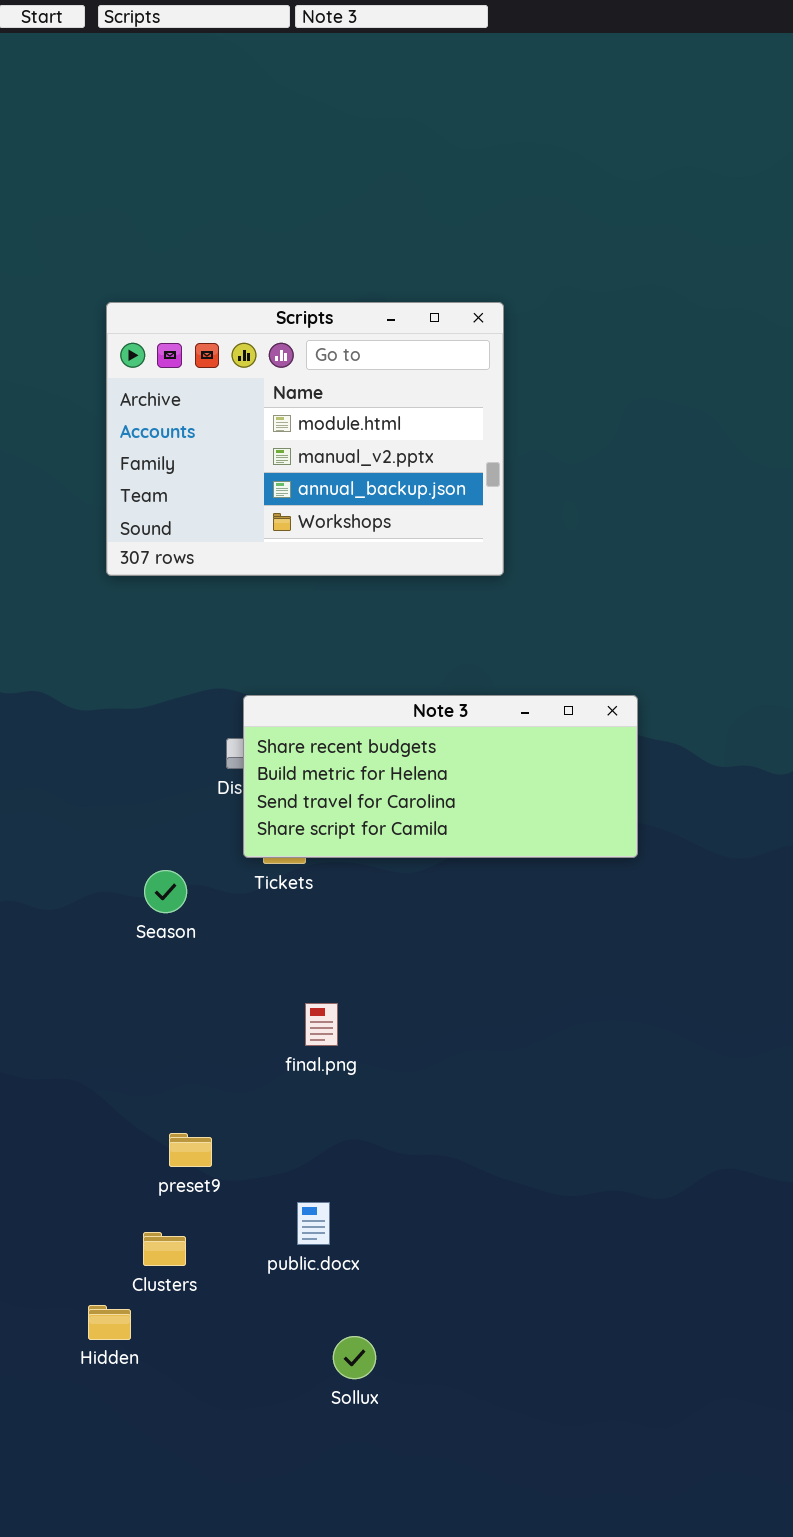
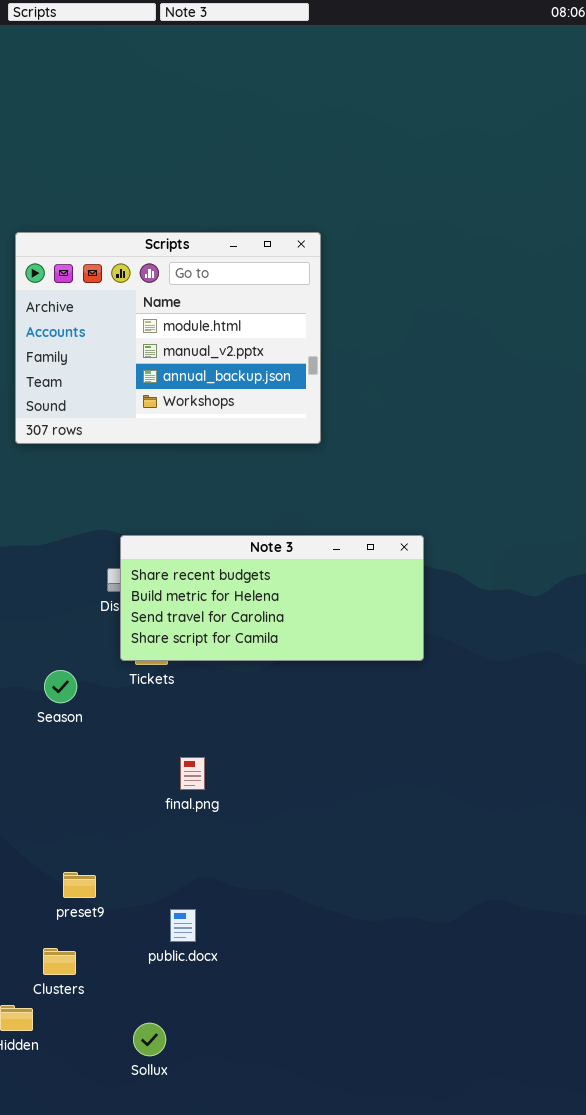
final.png: [305,1003,338,1046] -> [180,757,205,790], moved
public.docx: [297,1202,330,1245] -> [170,909,196,942], moved
Sollux: [333,1336,376,1379] -> [133,1023,166,1056], moved

